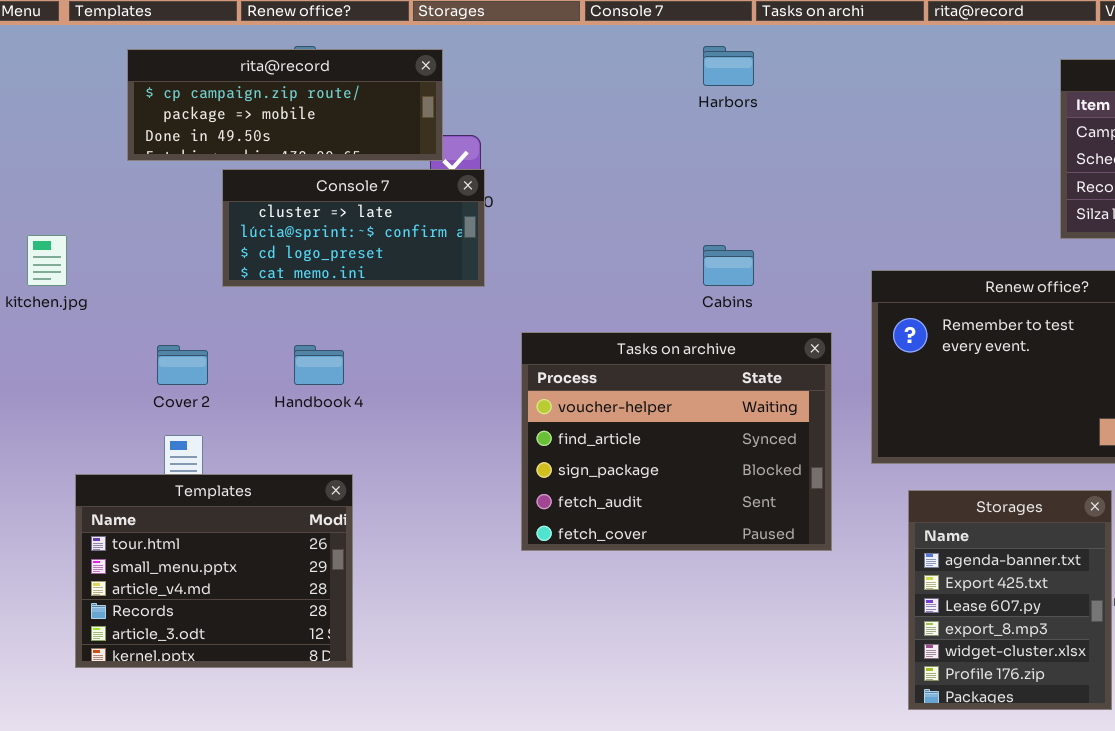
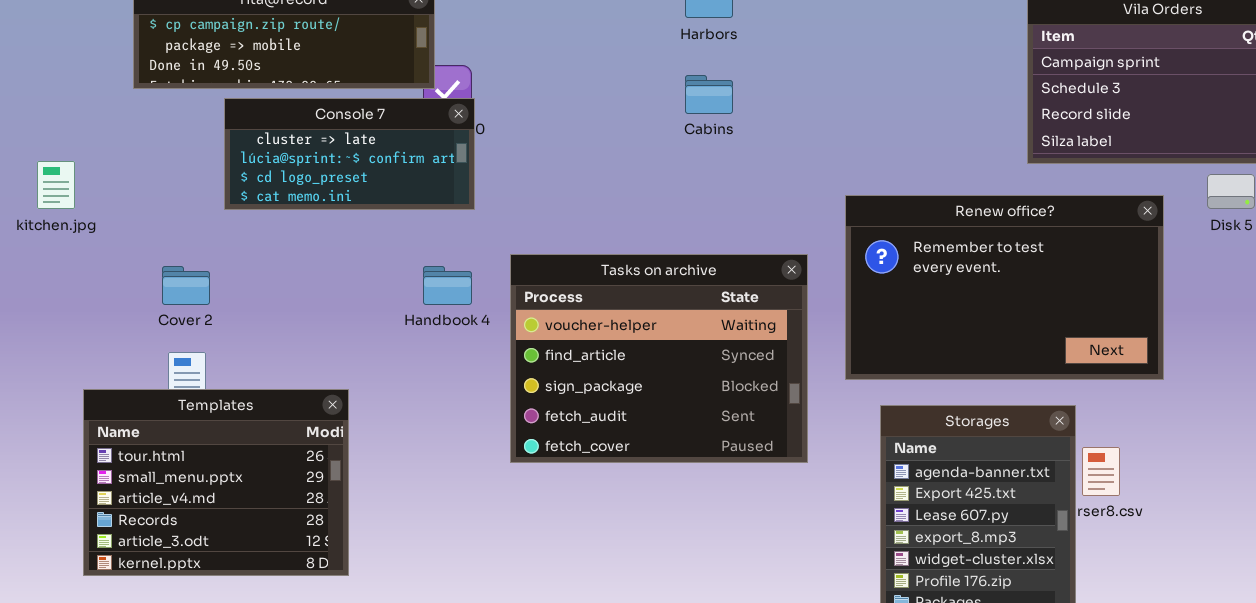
Cabins: [703,245,754,286] -> [685,75,733,114], moved
Handbook 4: [294,345,344,385] -> [423,266,472,305], moved

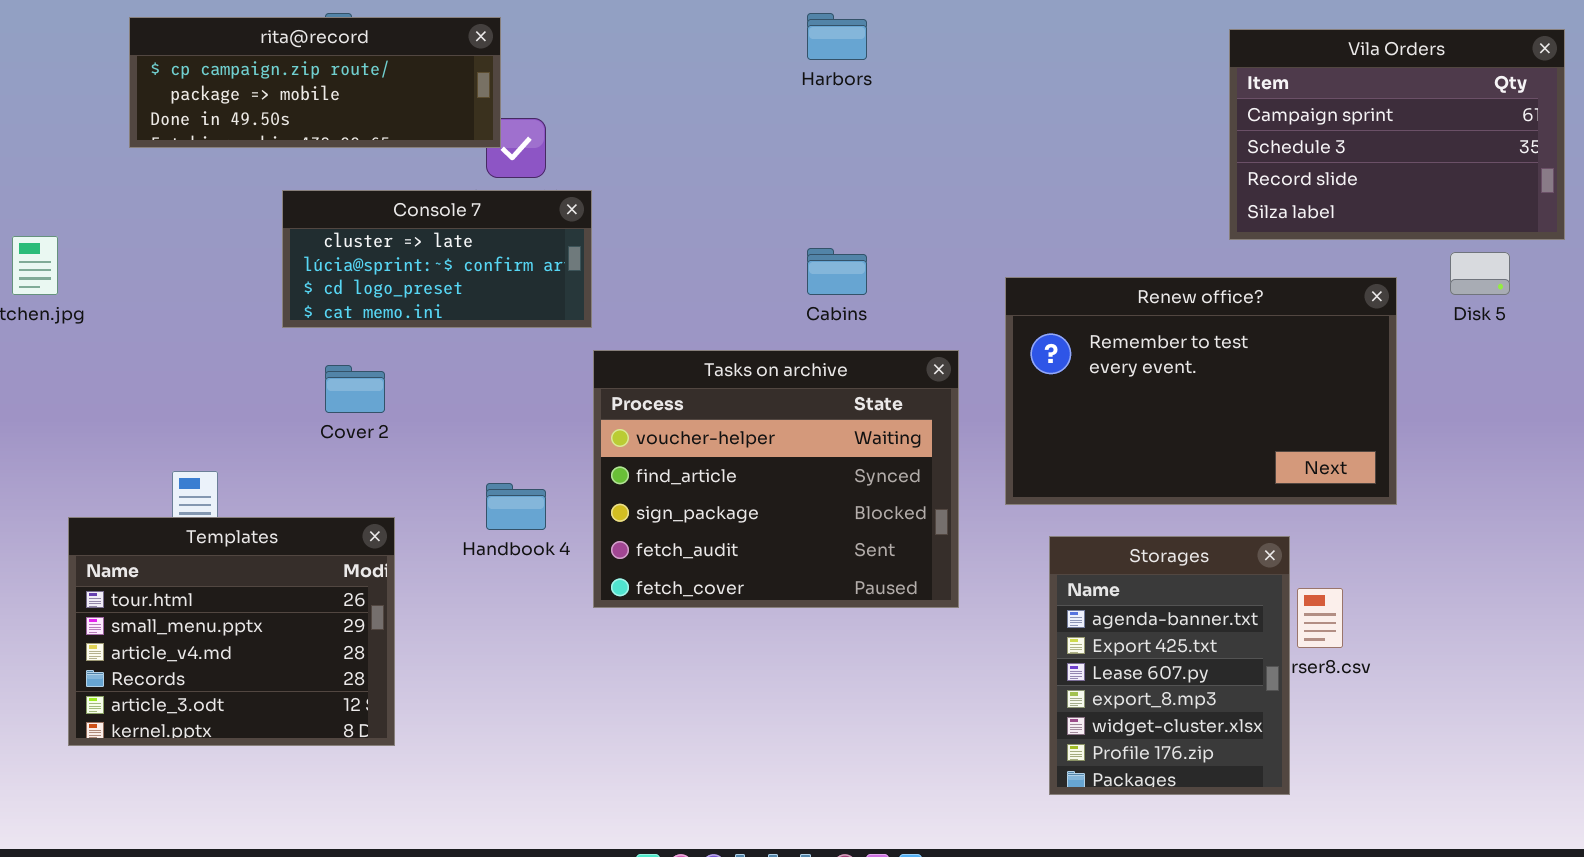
Cabins: [685,75,733,114] -> [807,248,867,295], moved
Console 7: [224,98,475,210] -> [282,190,592,328], moved
Cover 2: [162,266,210,305] -> [325,365,385,413], moved
Handbook 4: [423,266,472,305] -> [486,483,546,530], moved

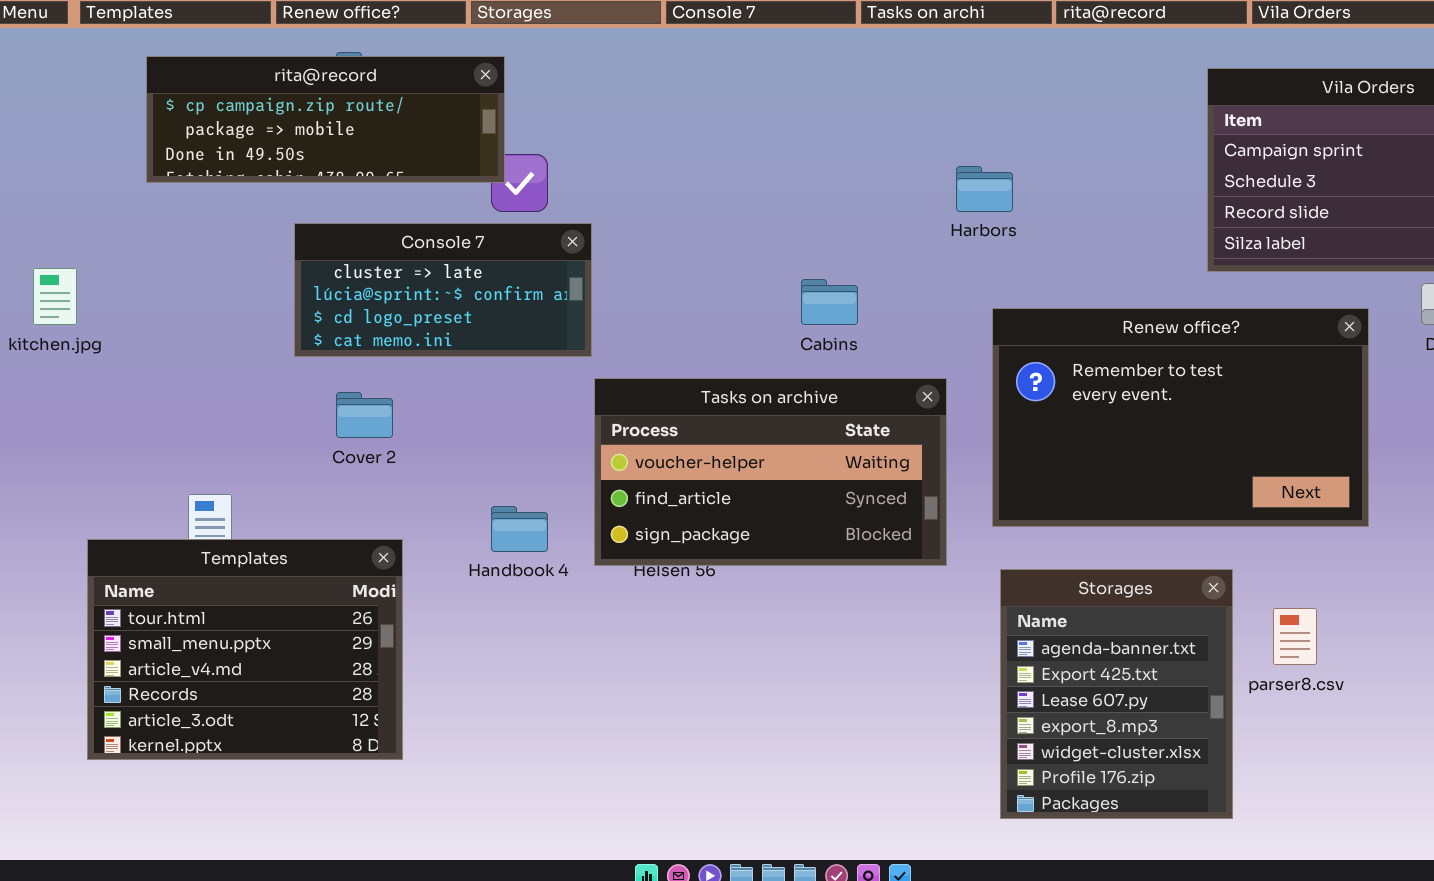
Harbors: [807,13,867,60] -> [956,166,1013,212], moved
Tasks on archive: [593,350,959,608] -> [594,378,947,566], resized
Storages: [1049,536,1290,795] -> [1000,569,1233,819], moved

